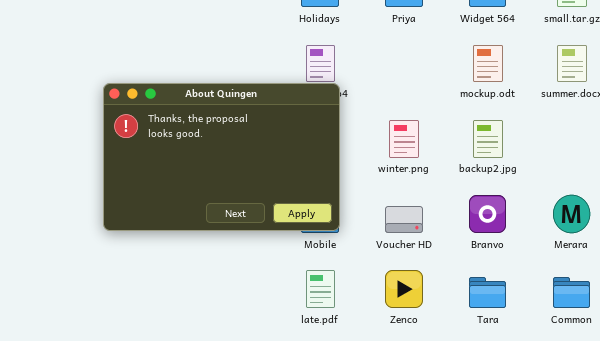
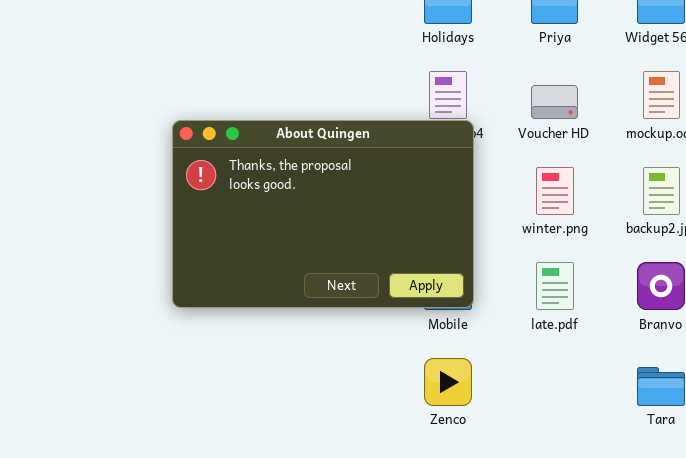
Voucher HD: [385,206,423,233] -> [531,85,578,119], moved
late.pdf: [306,270,335,308] -> [536,262,574,310], moved
Zenco: [385,270,423,308] -> [424,358,472,406], moved

